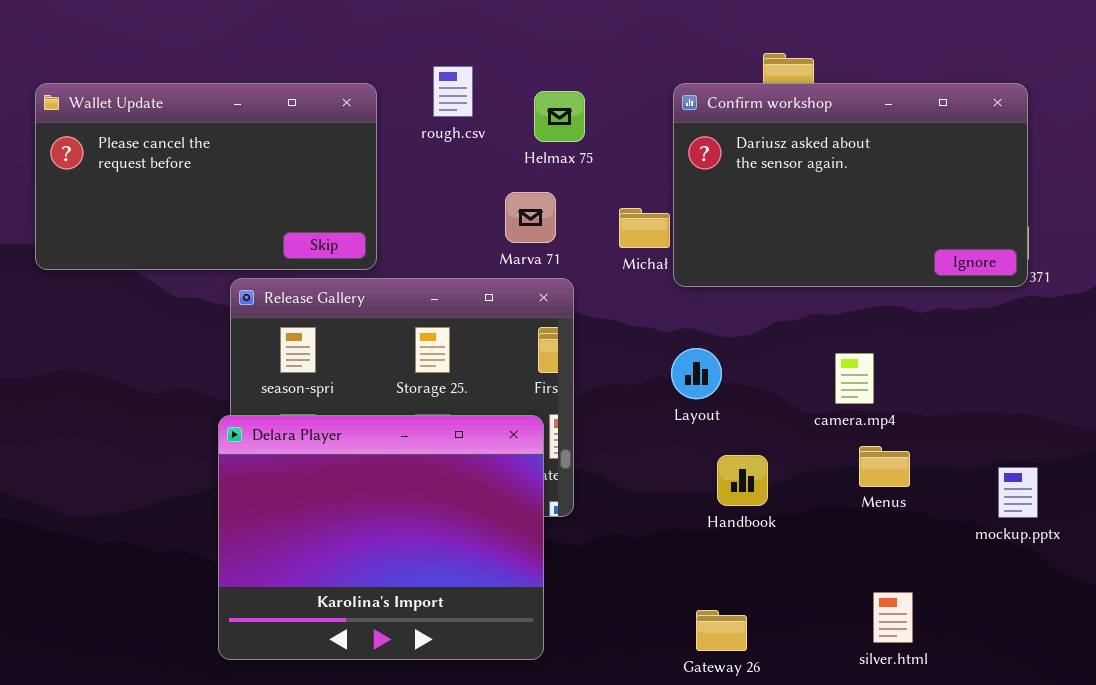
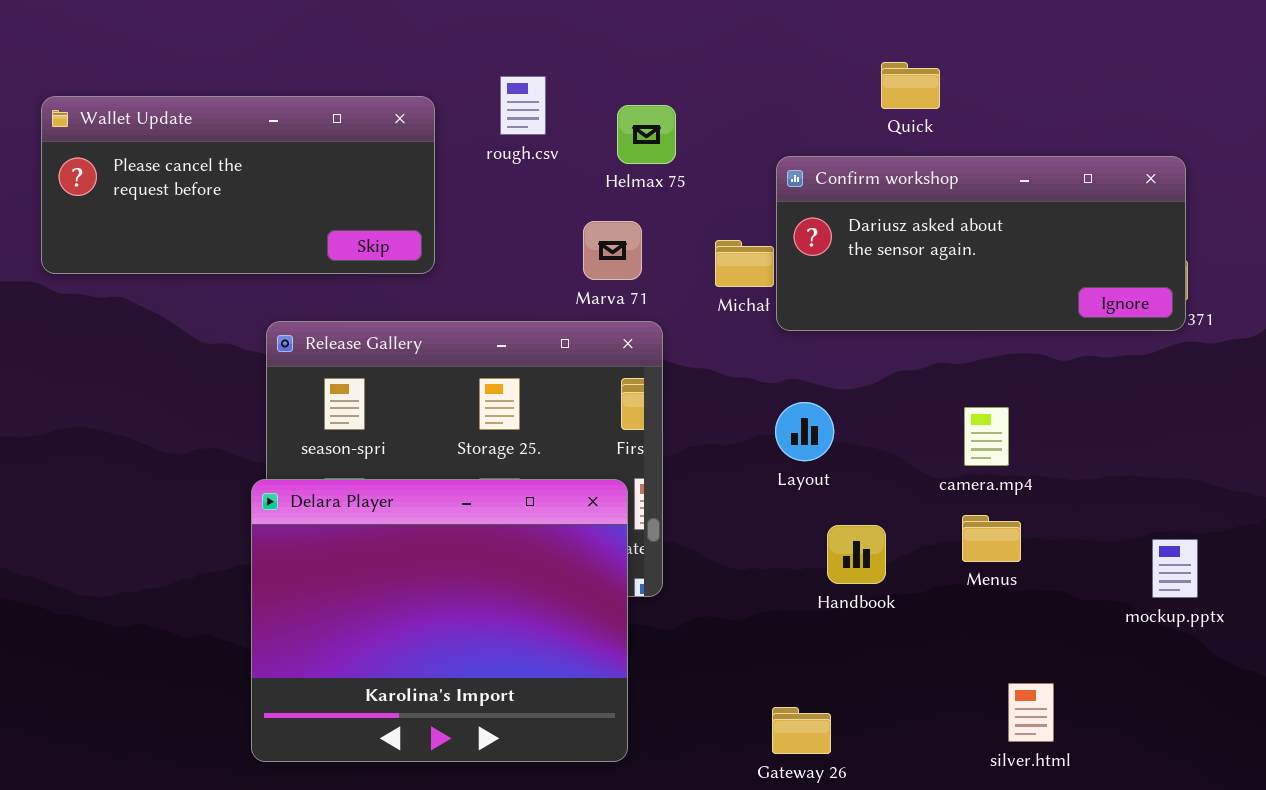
Wallet Update: [35,83,377,270] -> [41,96,435,274], resized
Confirm workshop: [673,83,1028,287] -> [776,156,1186,331], resized
Menus: [859,446,910,487] -> [962,515,1021,562], moved
Gateway 26: [696,610,747,651] -> [772,707,831,754], moved

